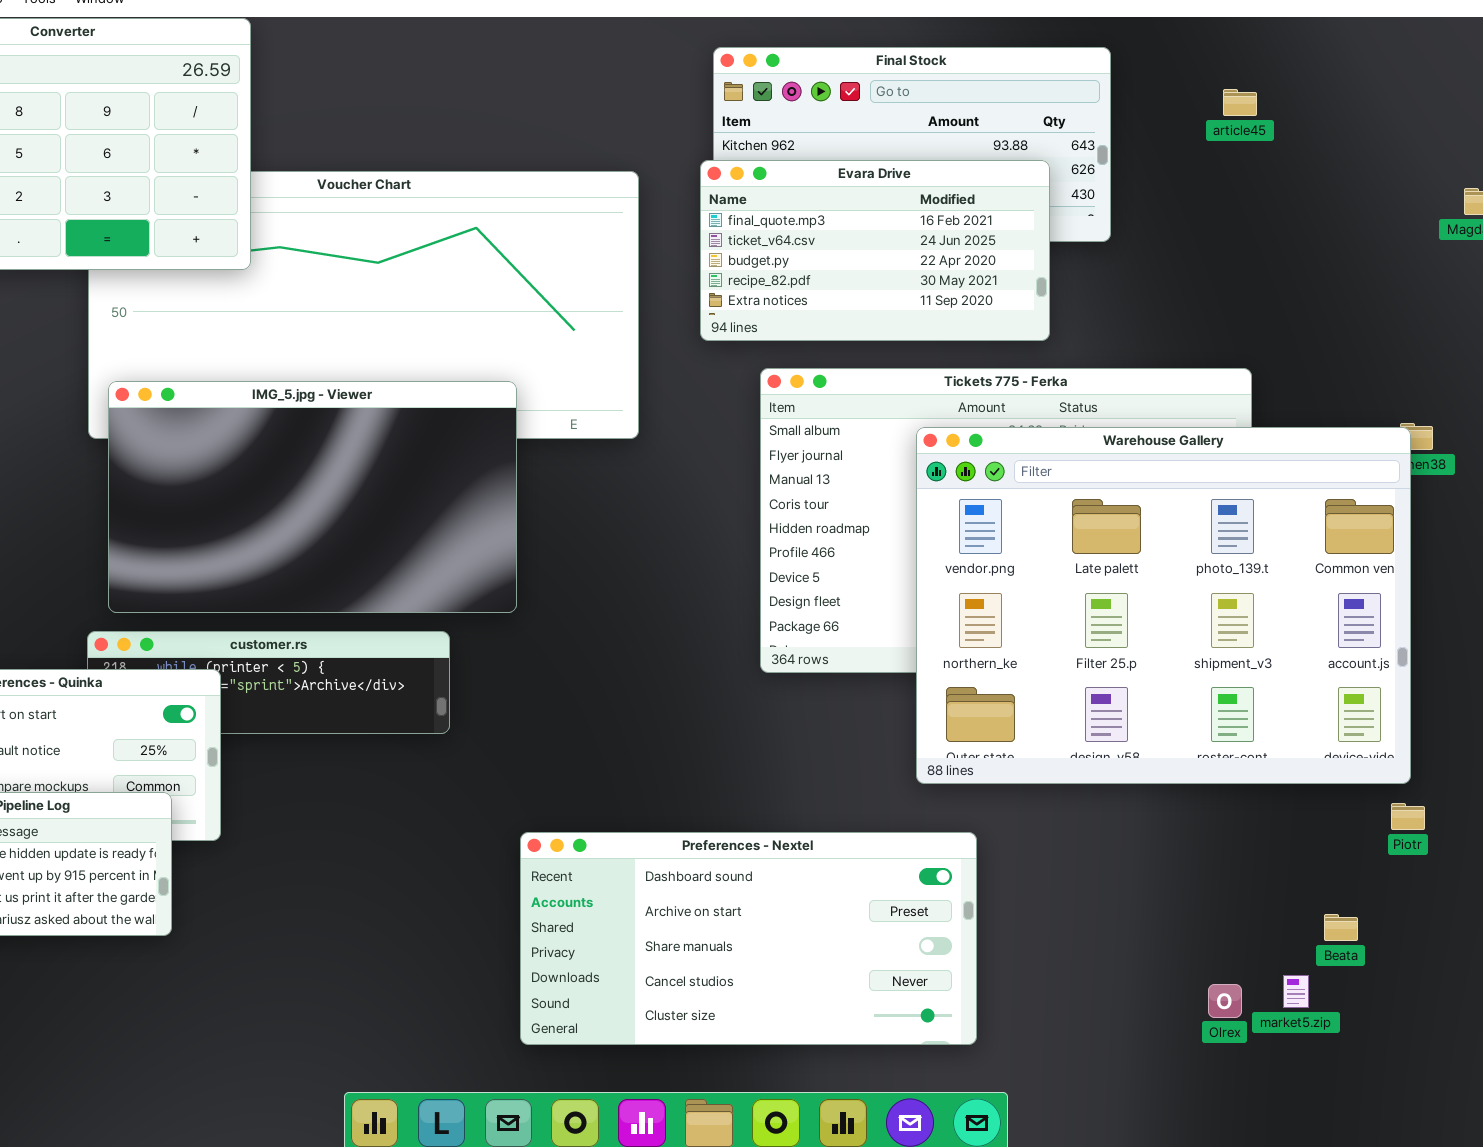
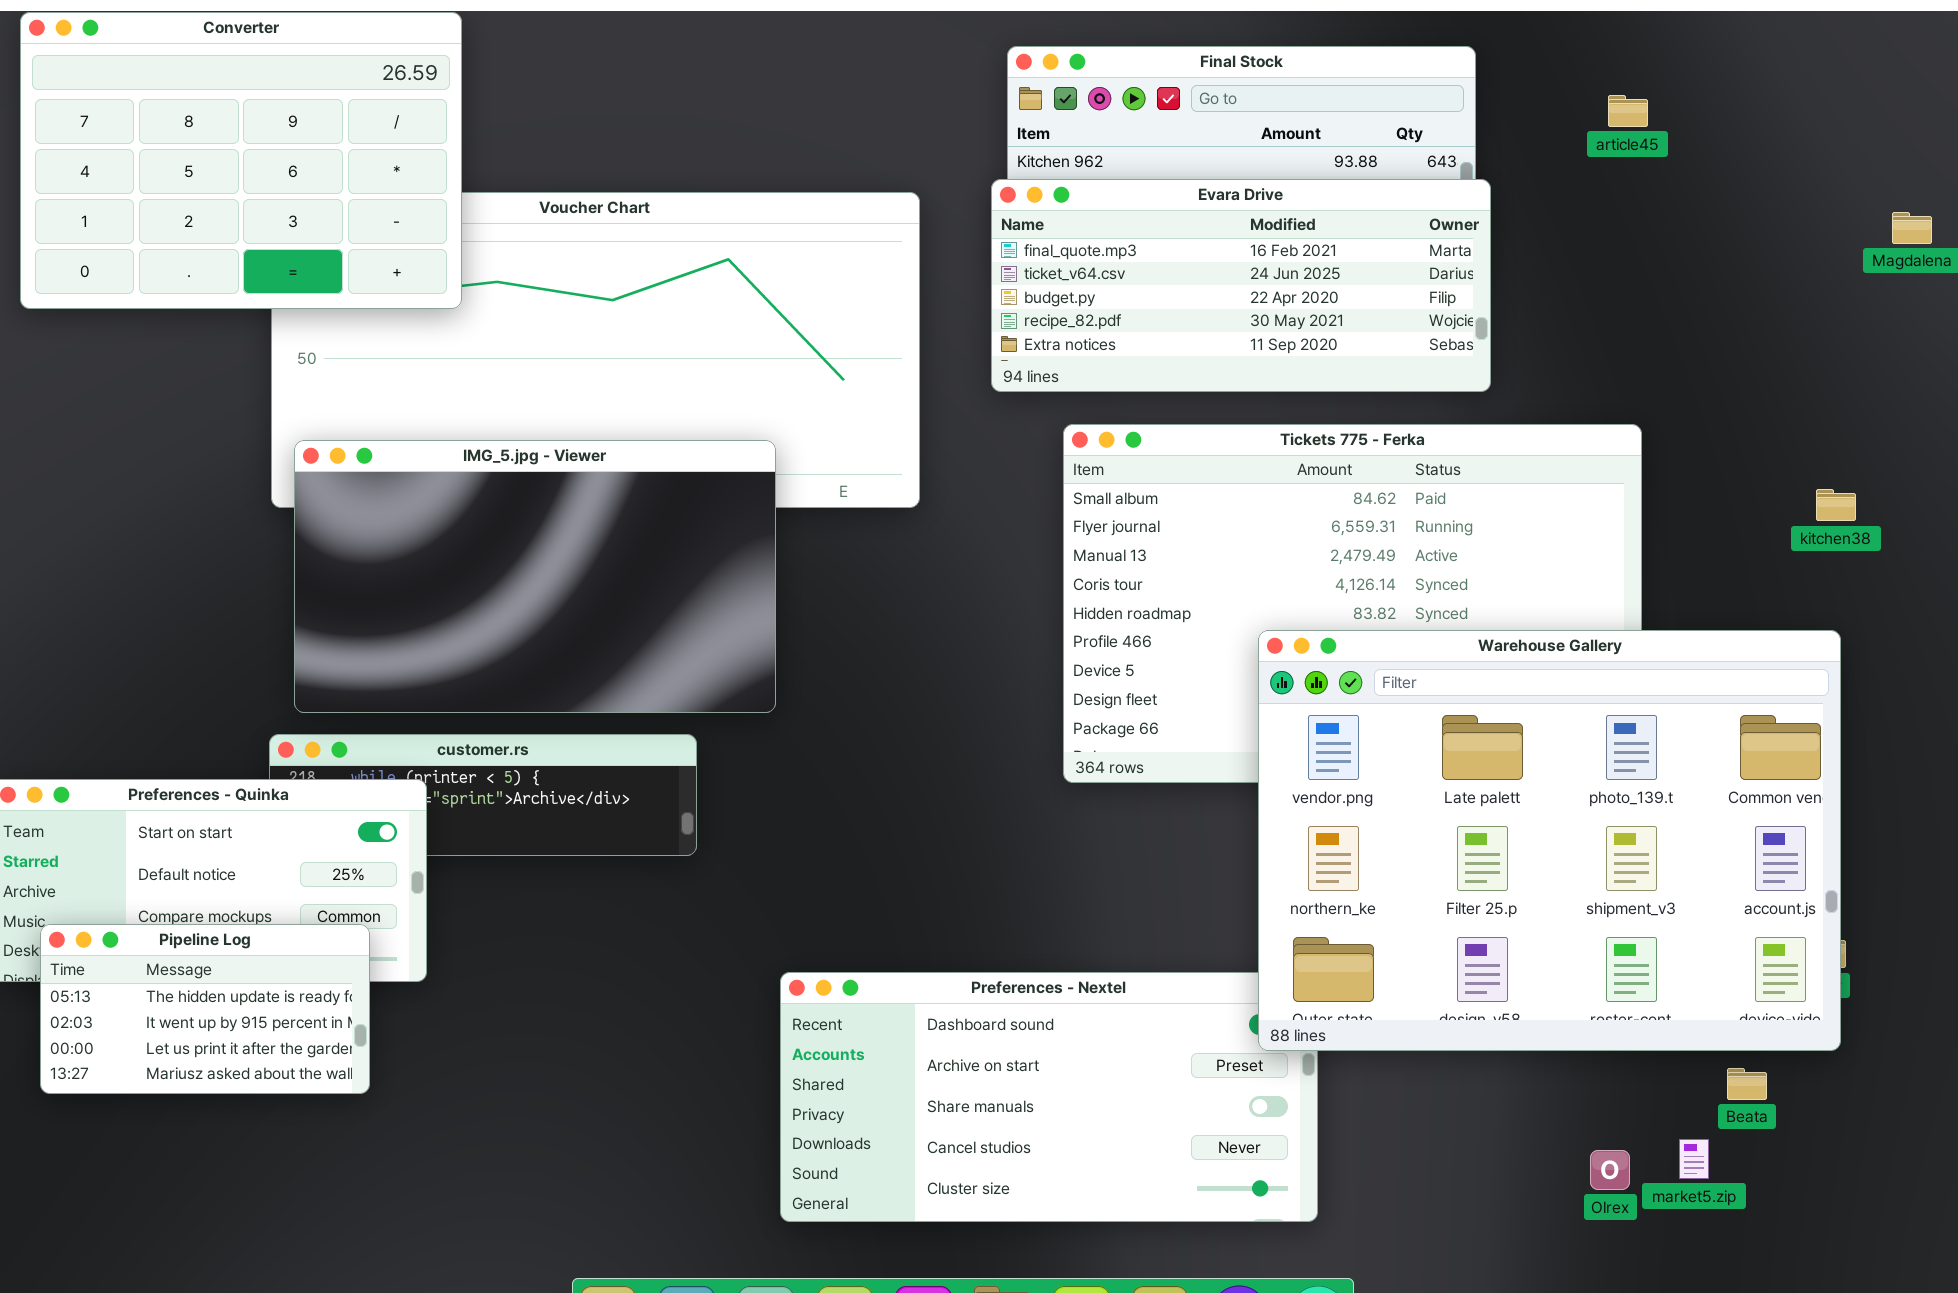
Evara Drive: [700,160,1050,341] -> [991,179,1491,392], resized
Warehouse Gallery: [916,427,1411,784] -> [1258,630,1841,1051], moved

